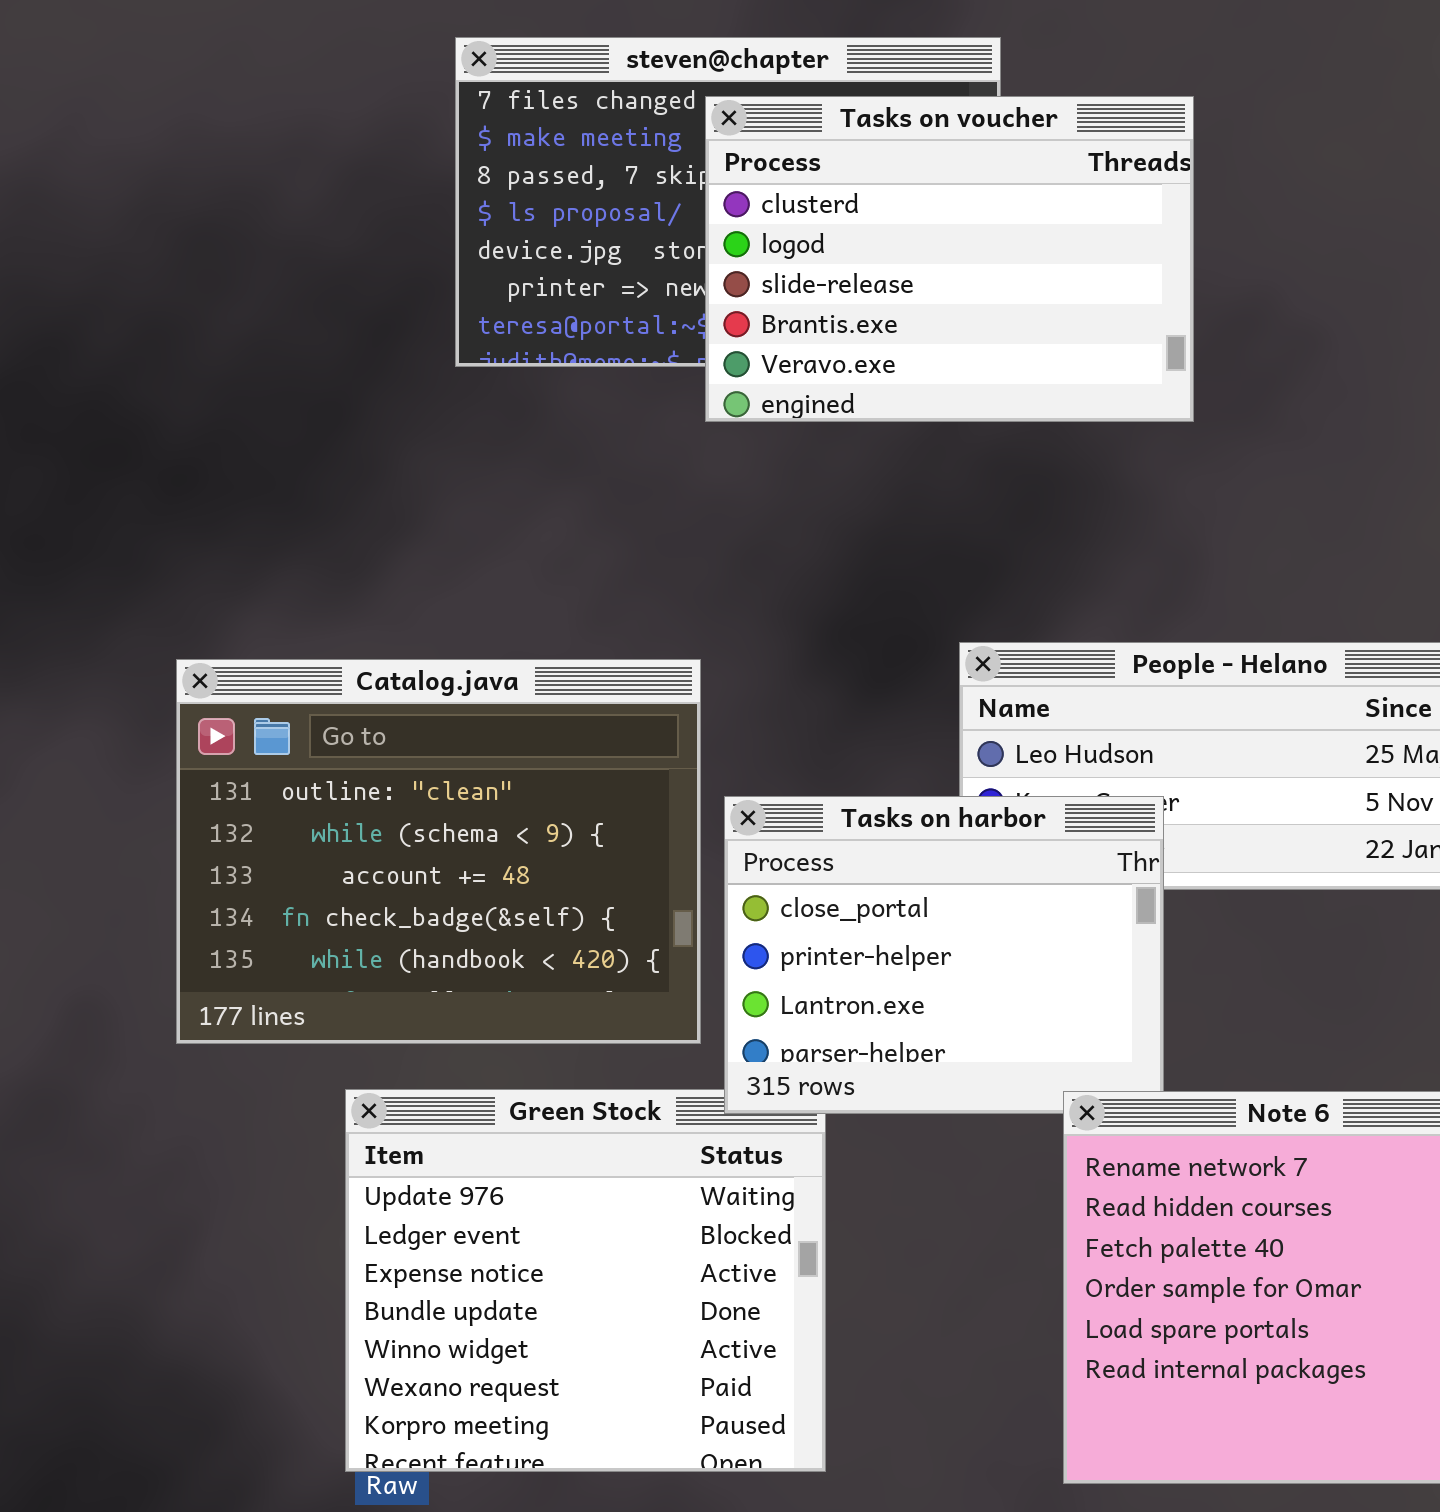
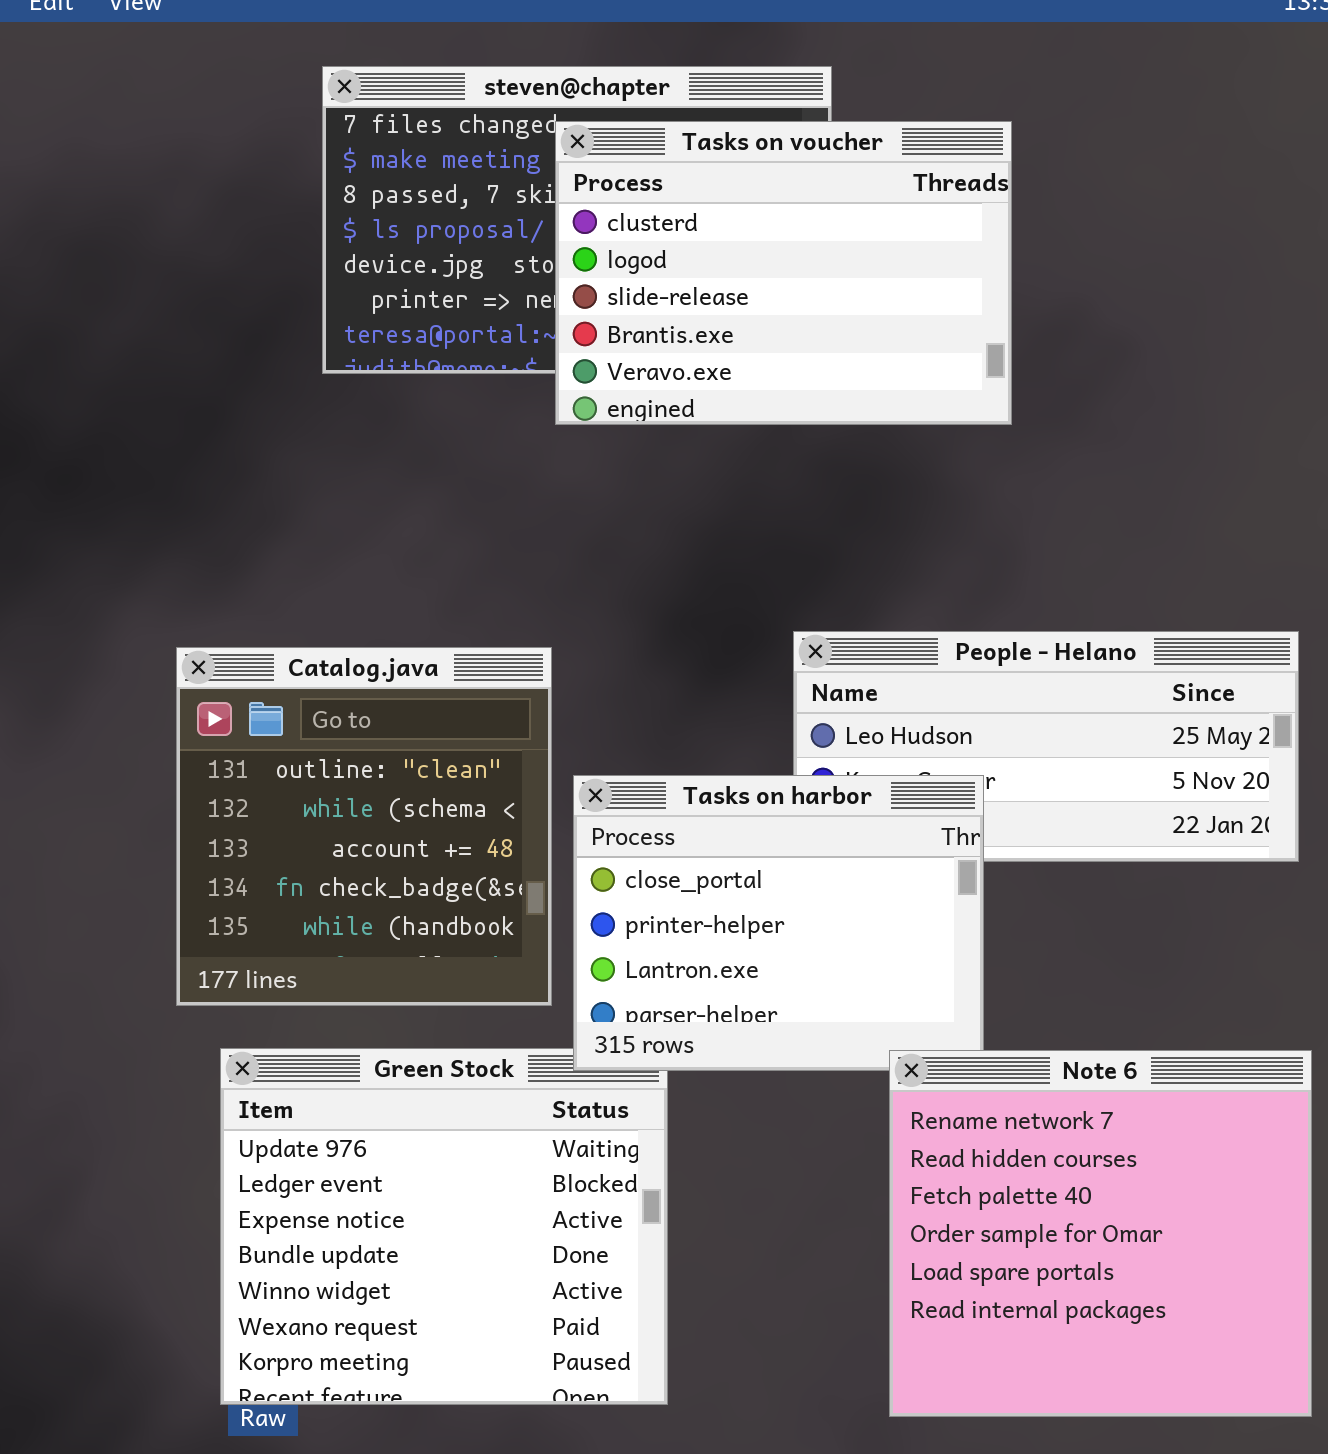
Catalog.java: [176,659,701,1044] -> [176,647,552,1006], resized

